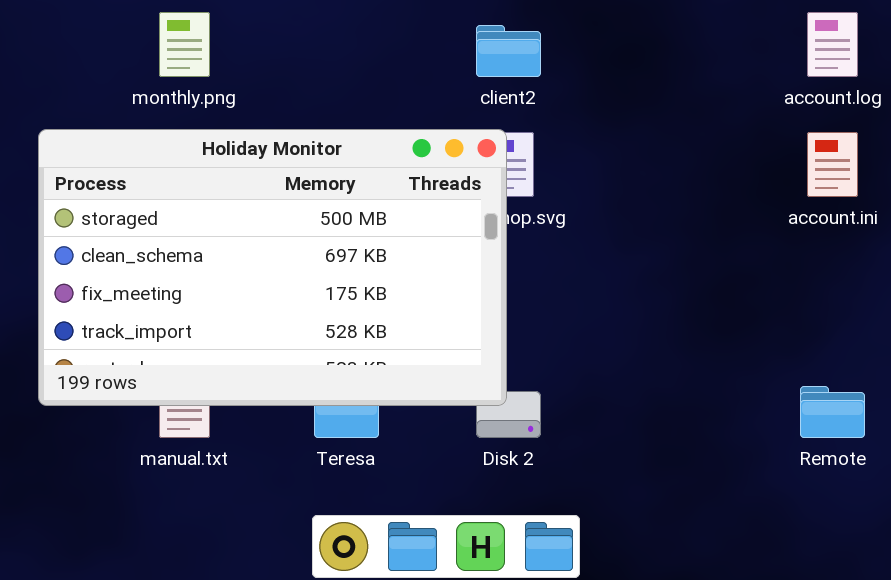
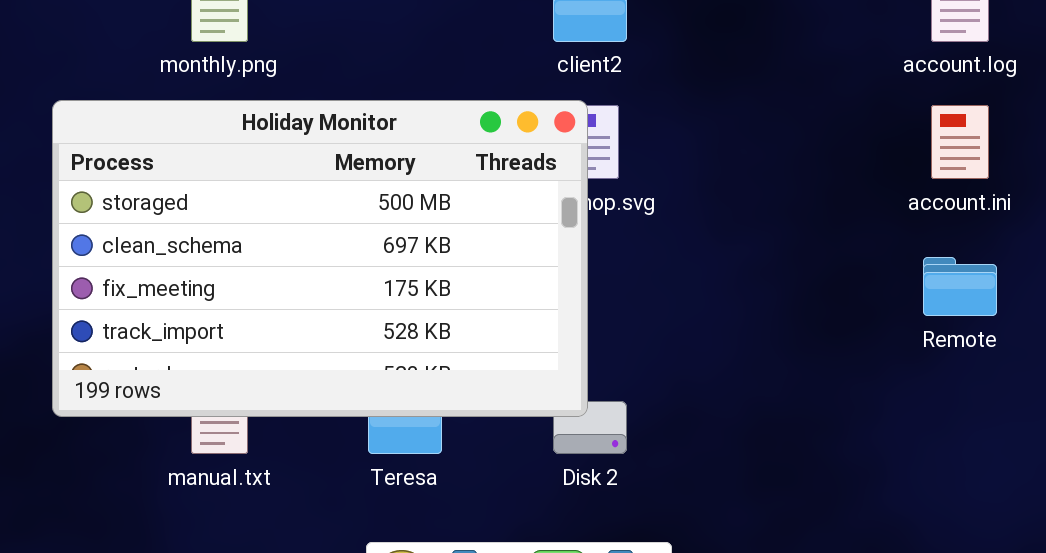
Remote: [800,386,865,438] -> [923,257,997,316], moved

